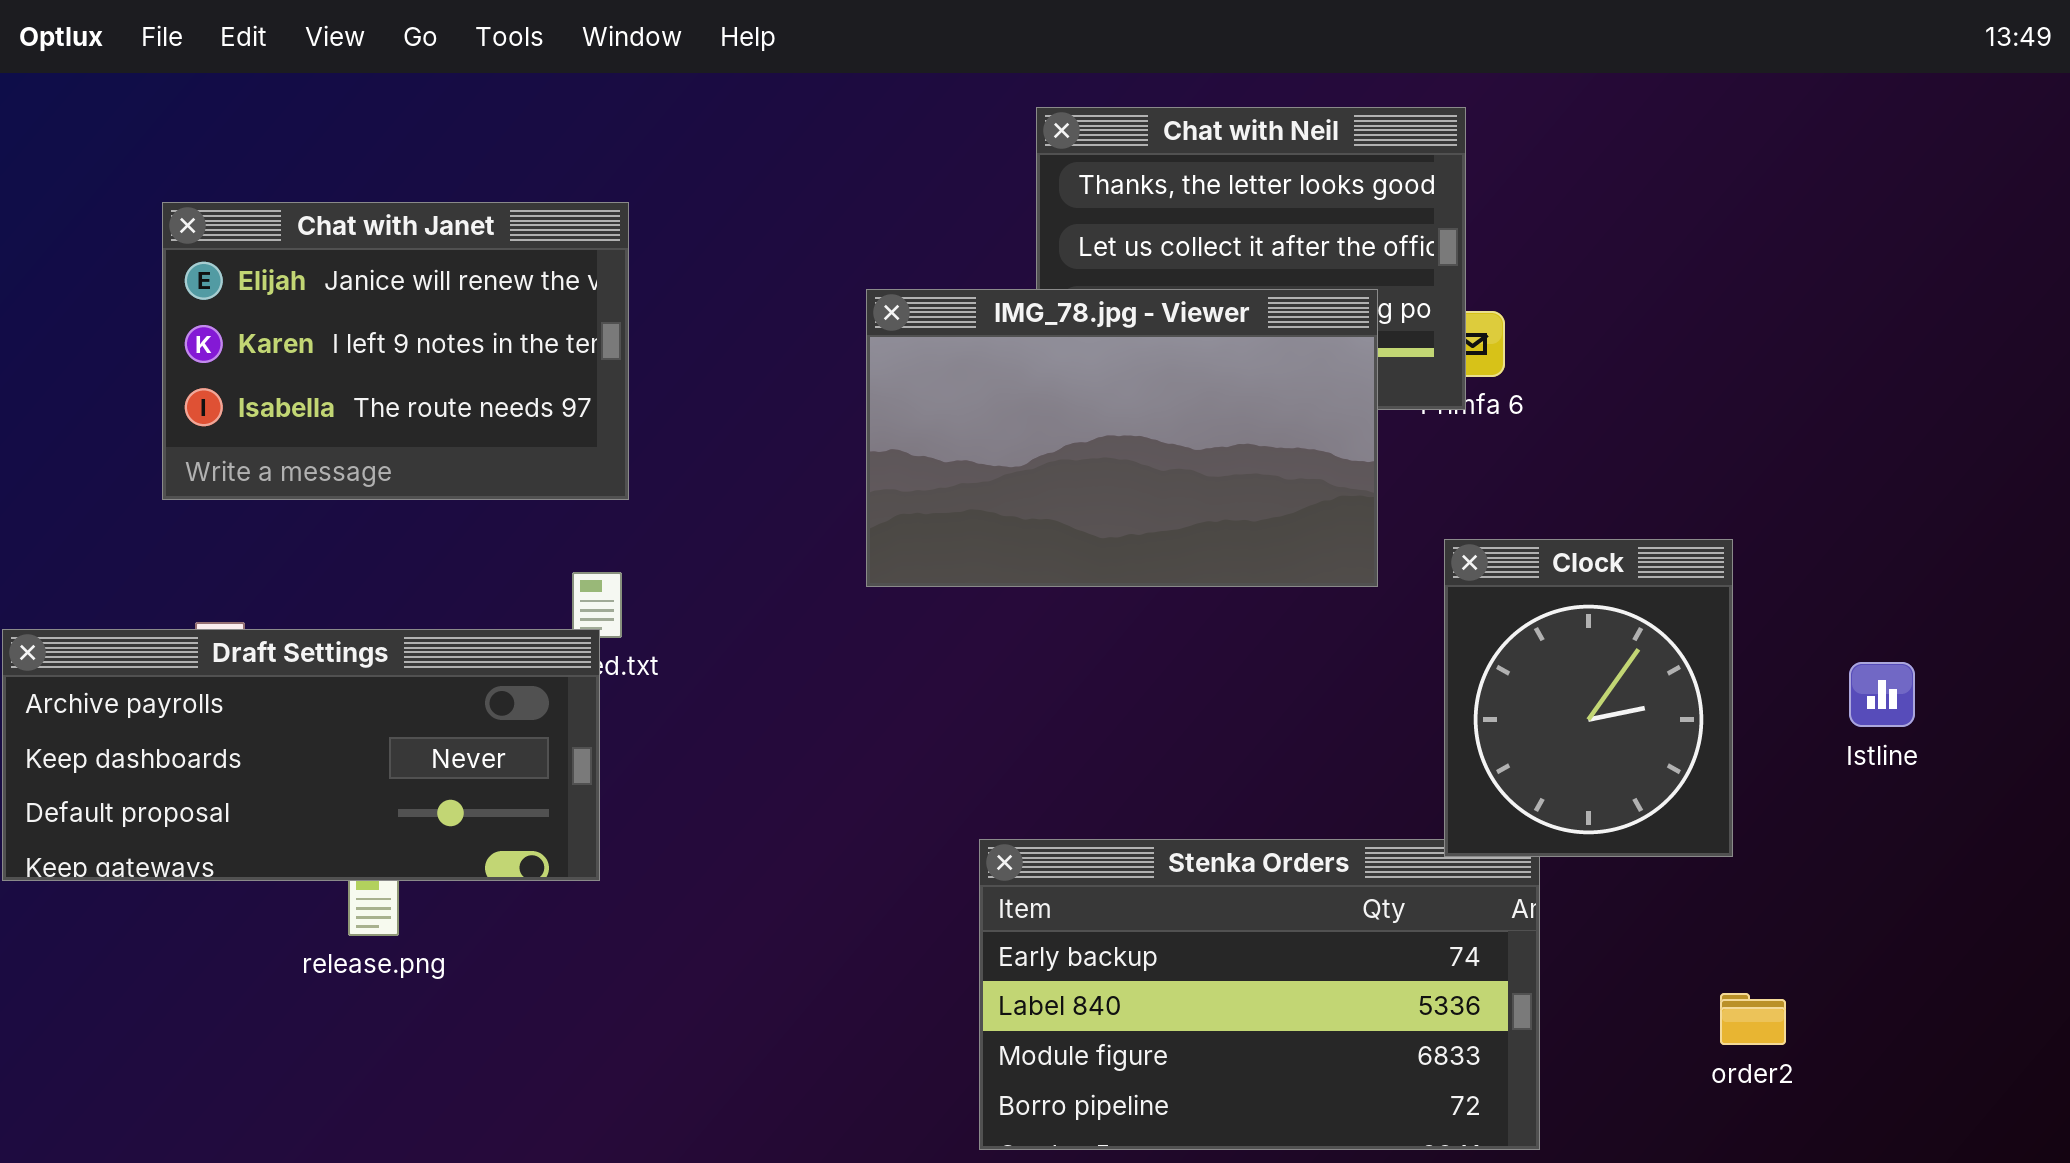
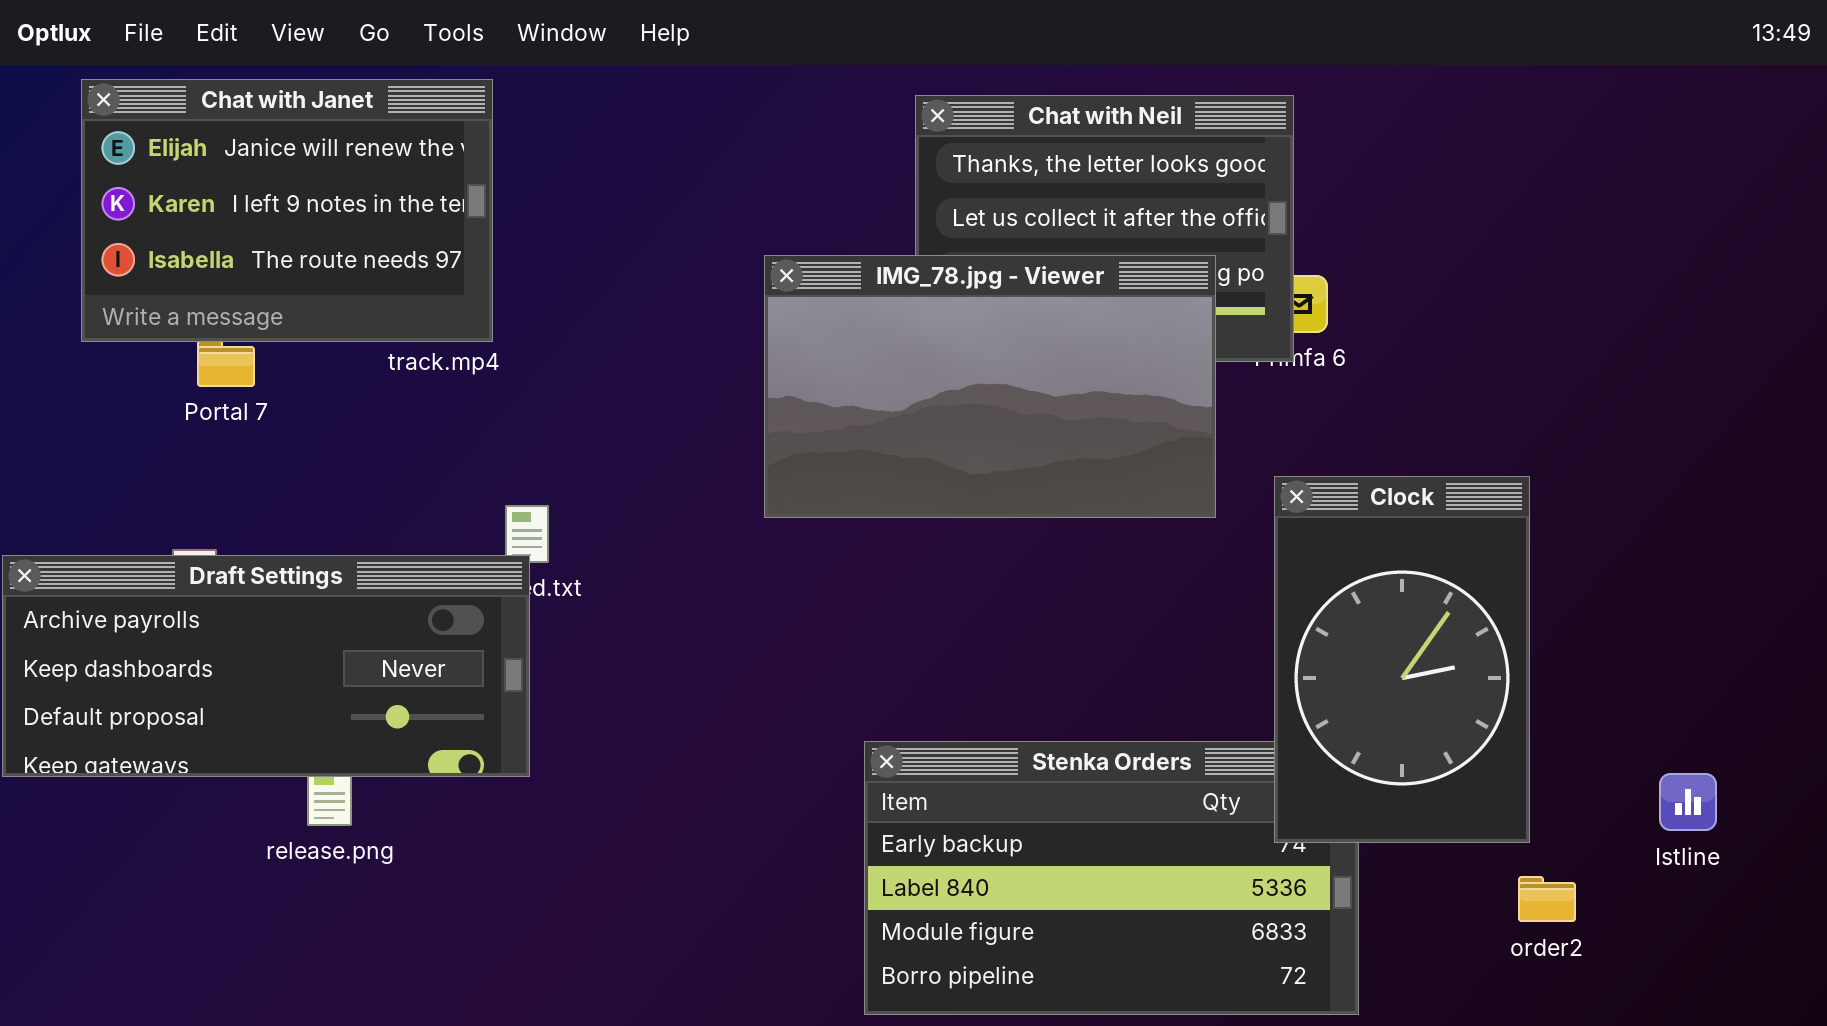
Chat with Janet: [162,202,629,500] -> [81,79,493,342], moved
Clock: [1444,539,1733,857] -> [1274,476,1530,843], resized
Istline: [1849,662,1915,727] -> [1659,773,1717,831], moved

